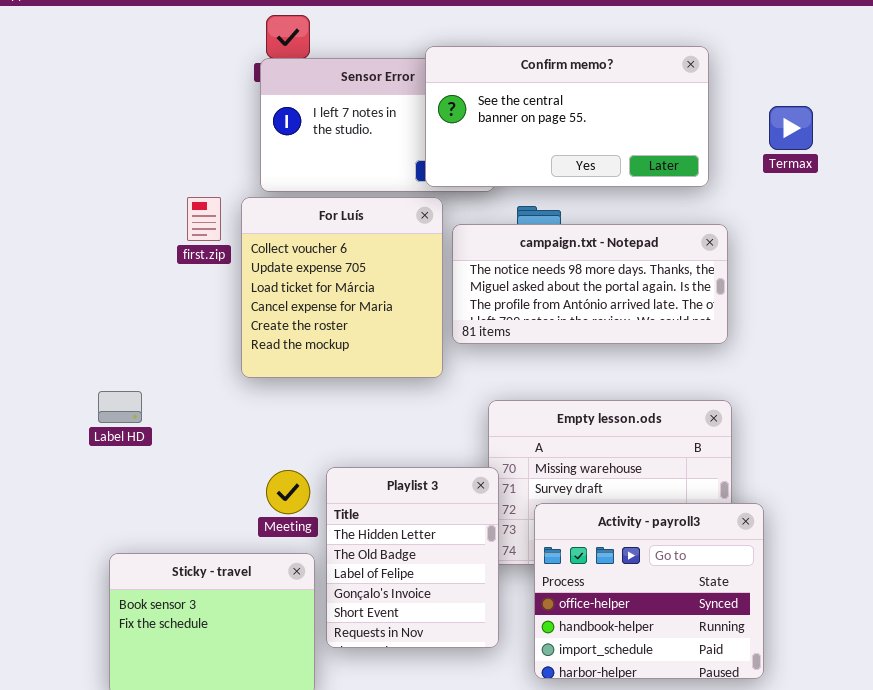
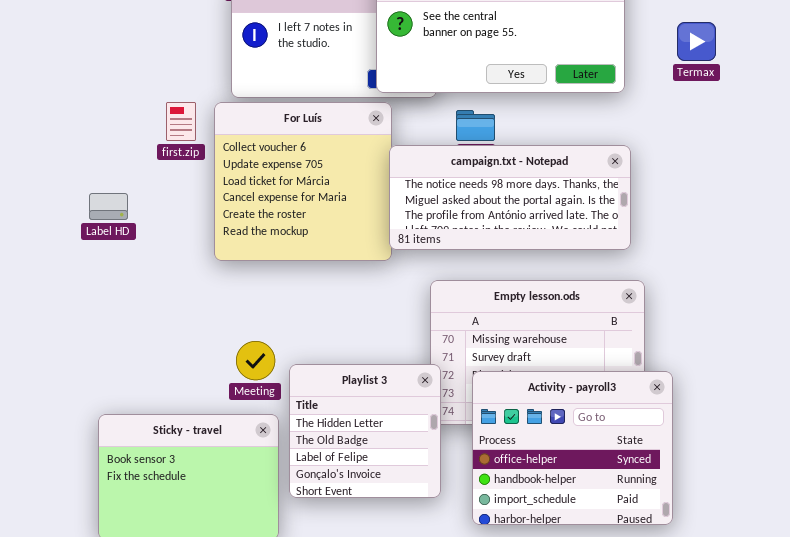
campaign.txt - Notepad: [452,224,728,344] -> [389,145,631,250], moved
Label HD: [98,391,142,423] -> [89,193,128,220], moved
Playlist 3: [326,467,499,648] -> [289,364,441,498], resized

